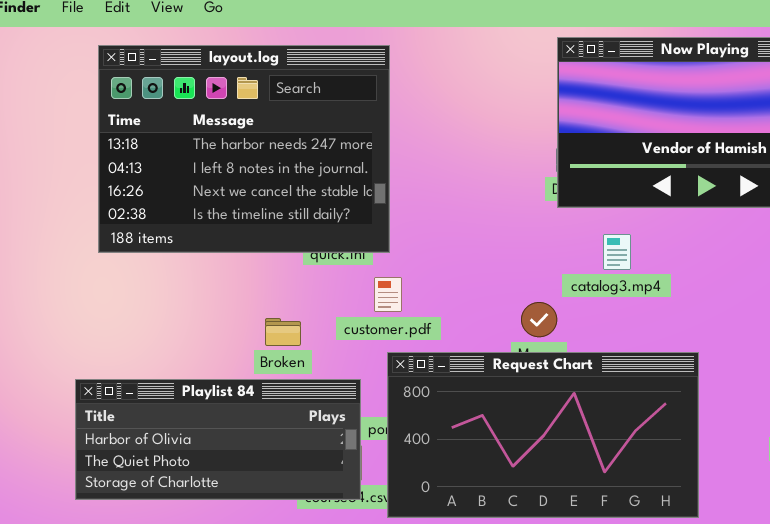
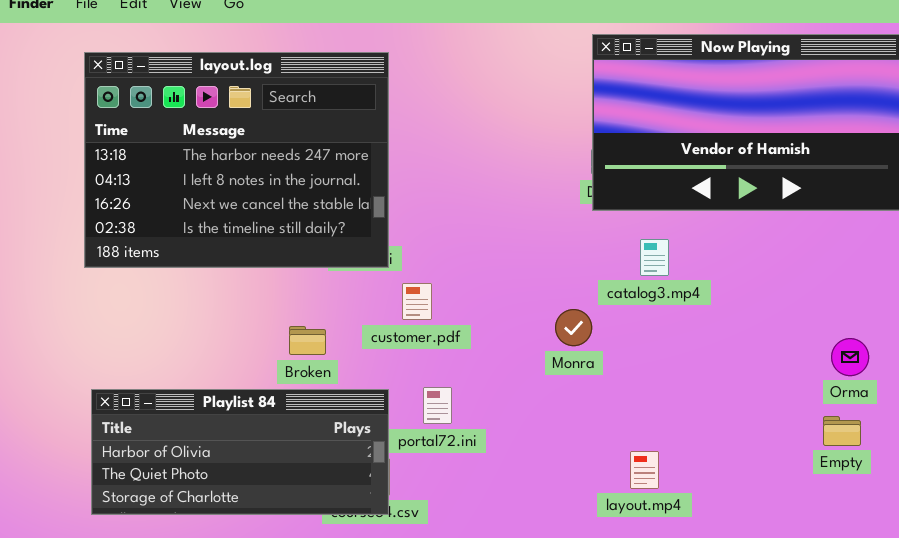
layout.log: [98,45,390,253] -> [84,52,389,268], moved
Request Chart: [387,352,699,518] -> none, closed

